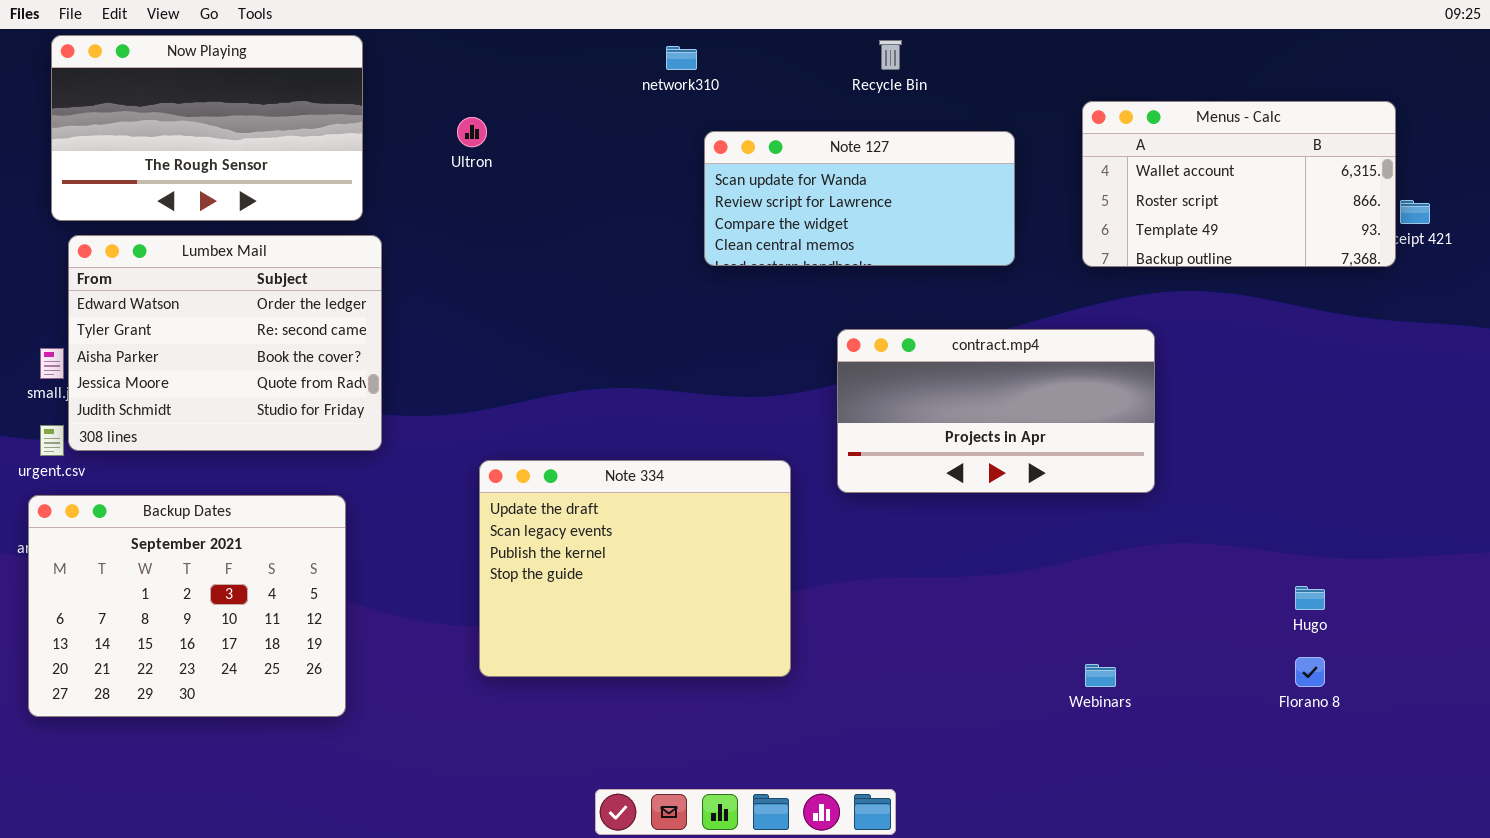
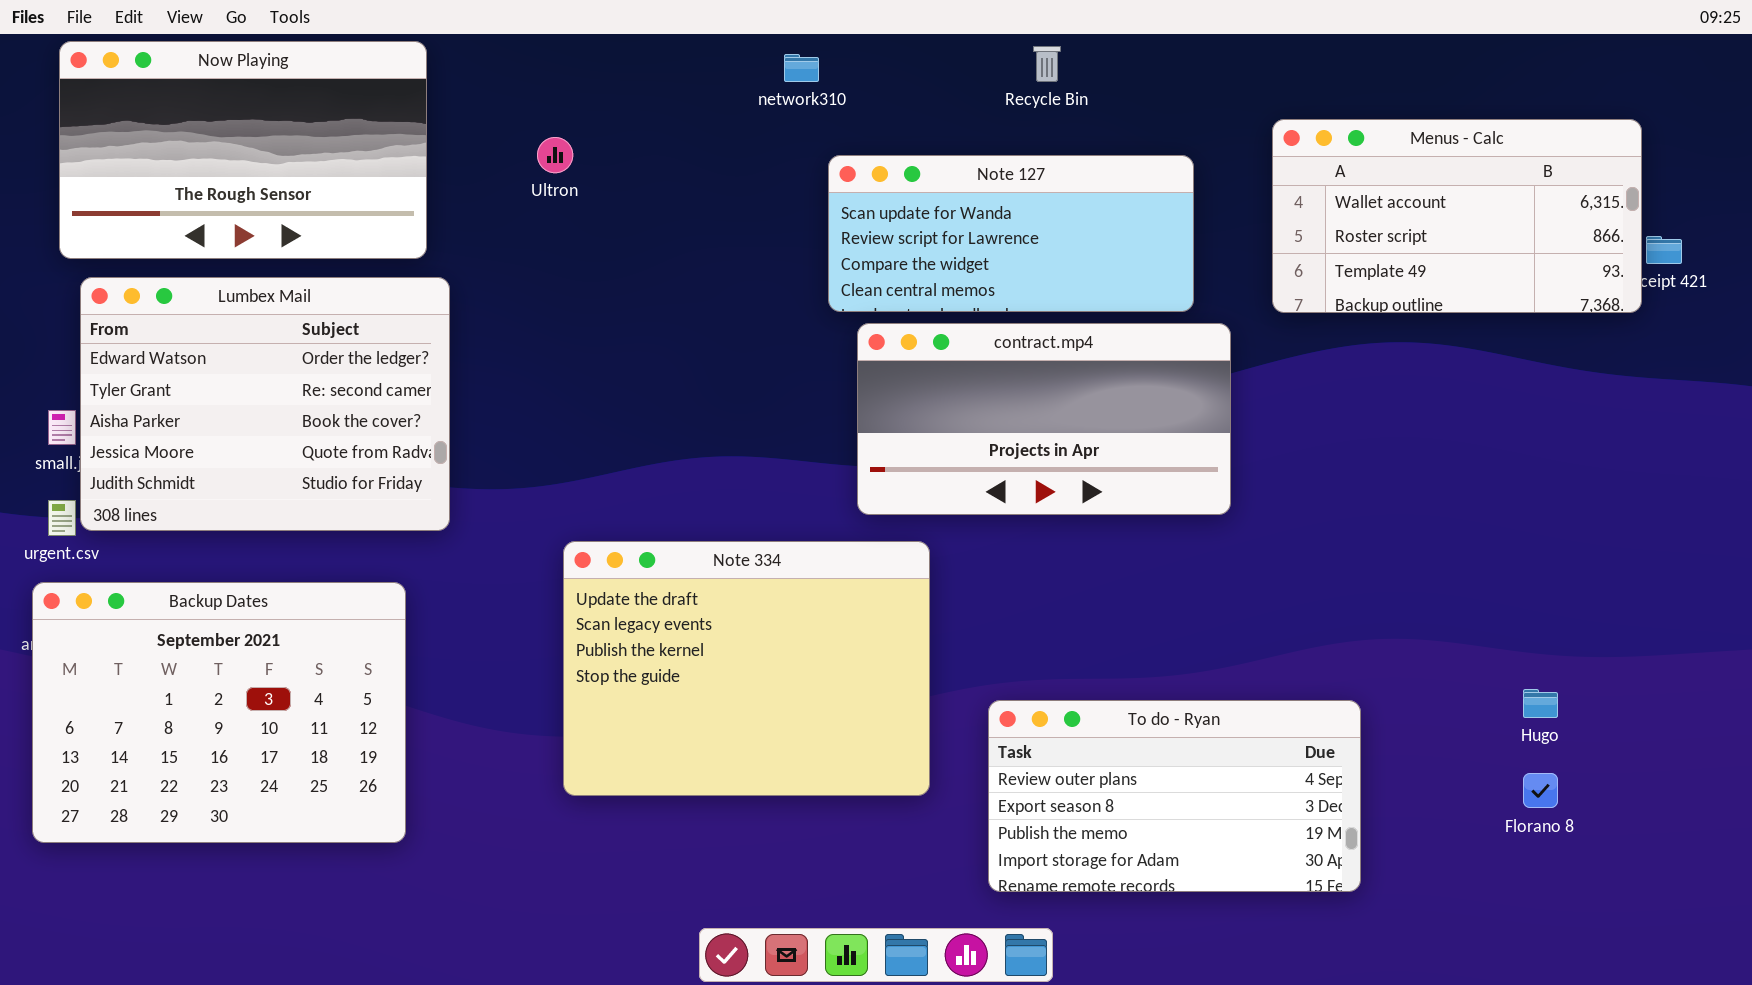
contract.mp4: [837,329,1155,493] -> [857,323,1231,515], moved
To do - Ryan: none -> [988,700,1361,892], opened

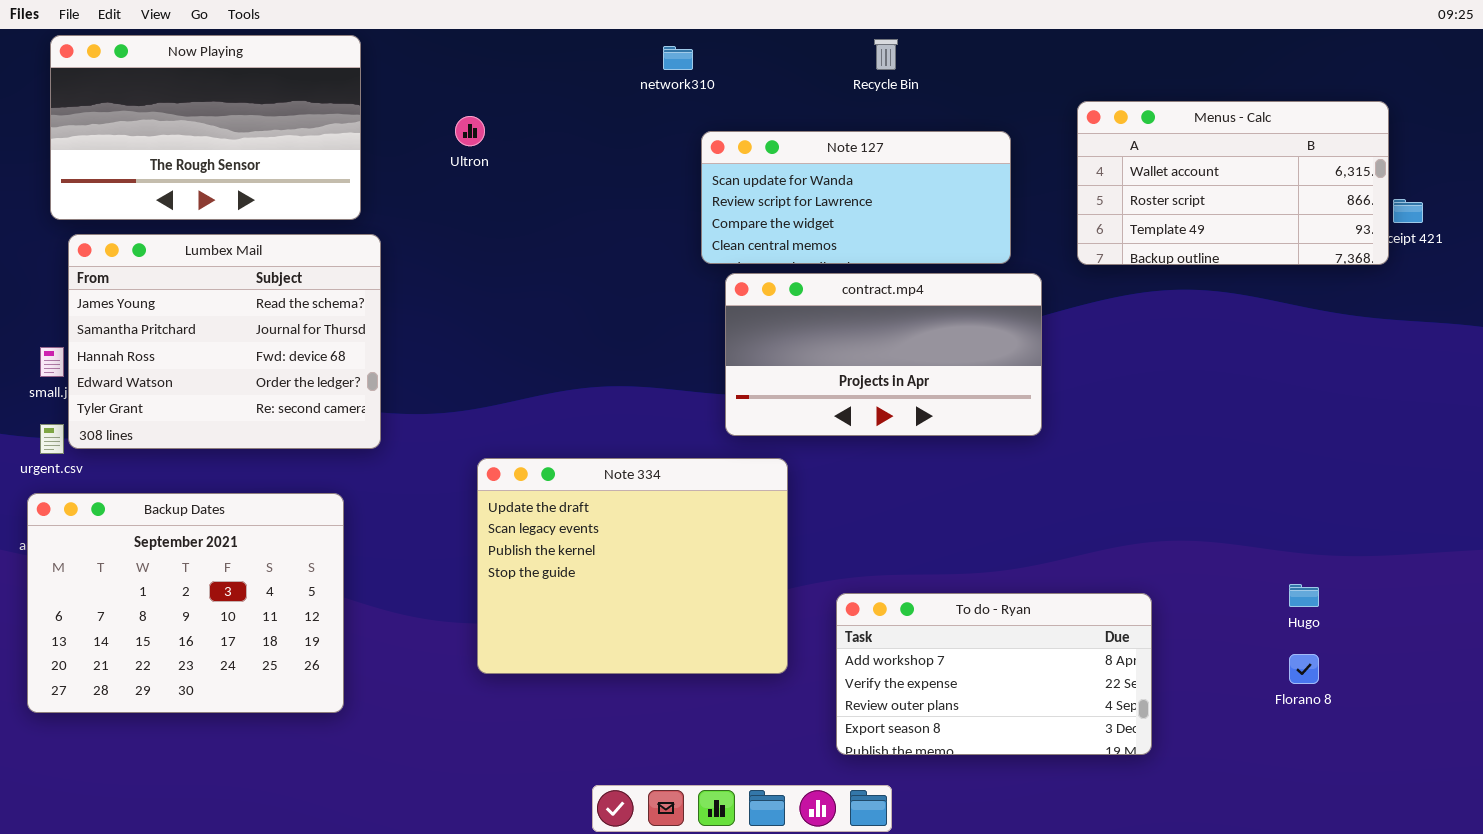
Lumbex Mail: [80,277,450,531] -> [68,234,381,449], scrolled up 3 rows
To do - Ryan: [988,700,1361,892] -> [836,593,1152,755], scrolled up 2 rows

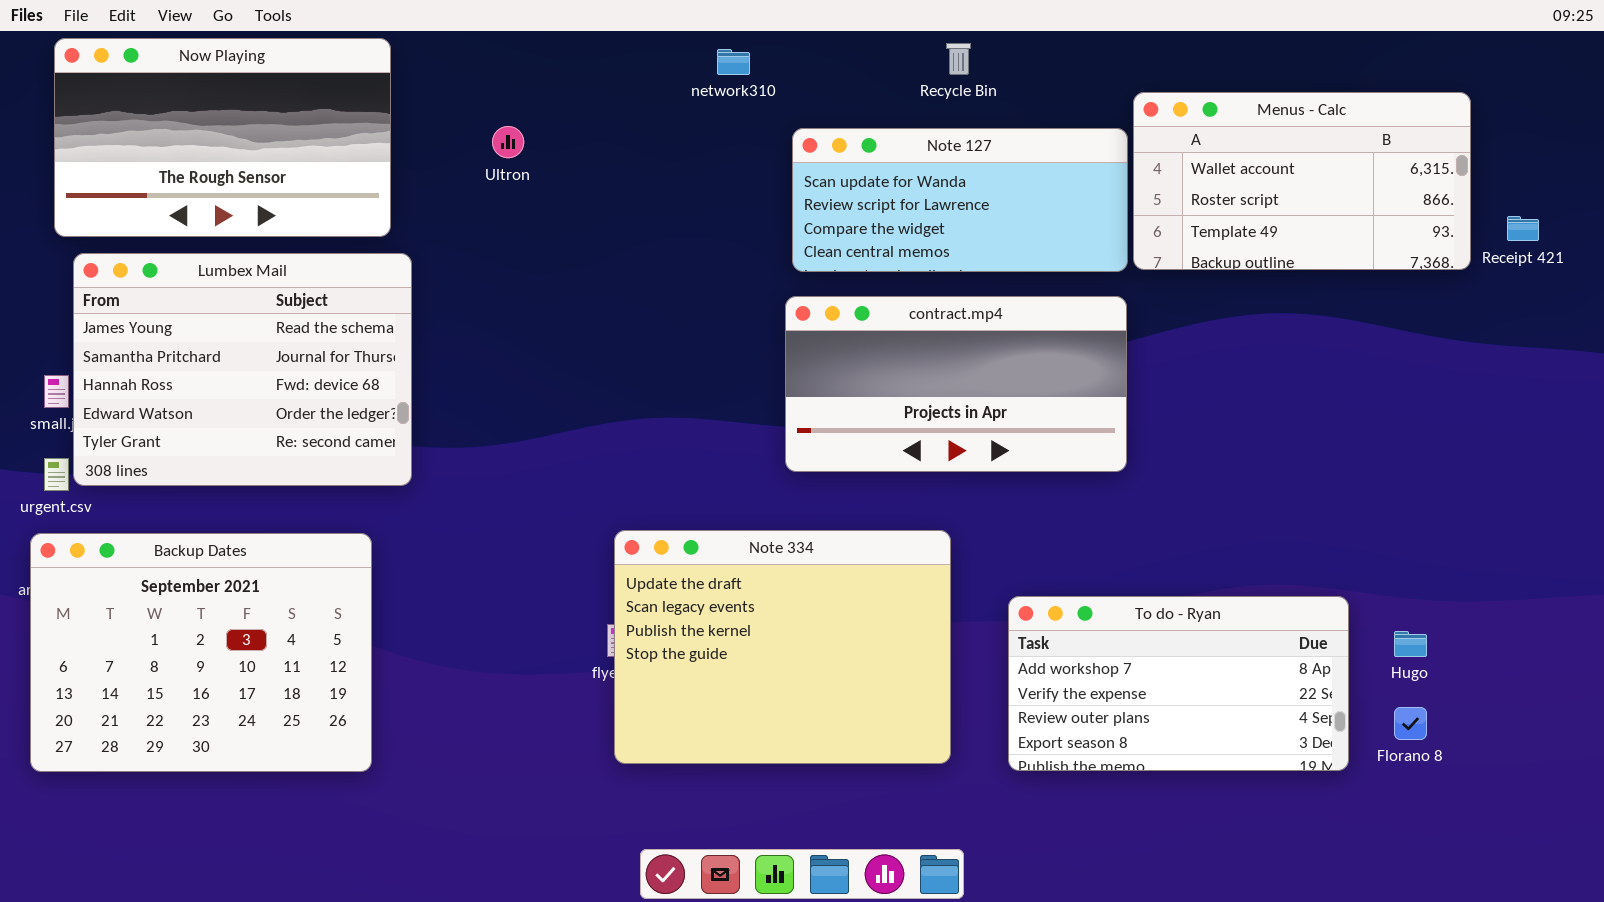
Menus - Calc: [1077,101,1389,265] -> [1133,92,1471,270], moved
Note 127: [701,131,1011,264] -> [792,128,1128,272], moved
Note 334: [477,458,788,674] -> [614,530,951,764], moved
To do - Ryan: [836,593,1152,755] -> [1008,596,1349,771], moved

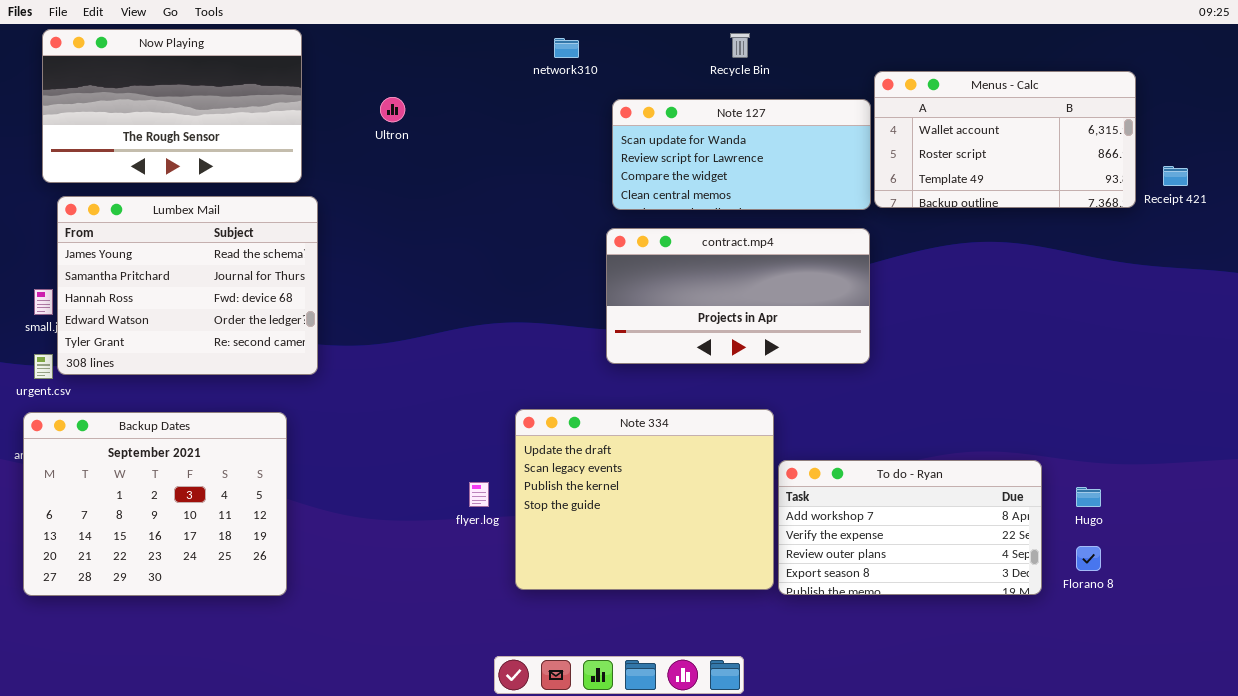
Note 334: [614,530,951,764] -> [515,409,774,590], moved

